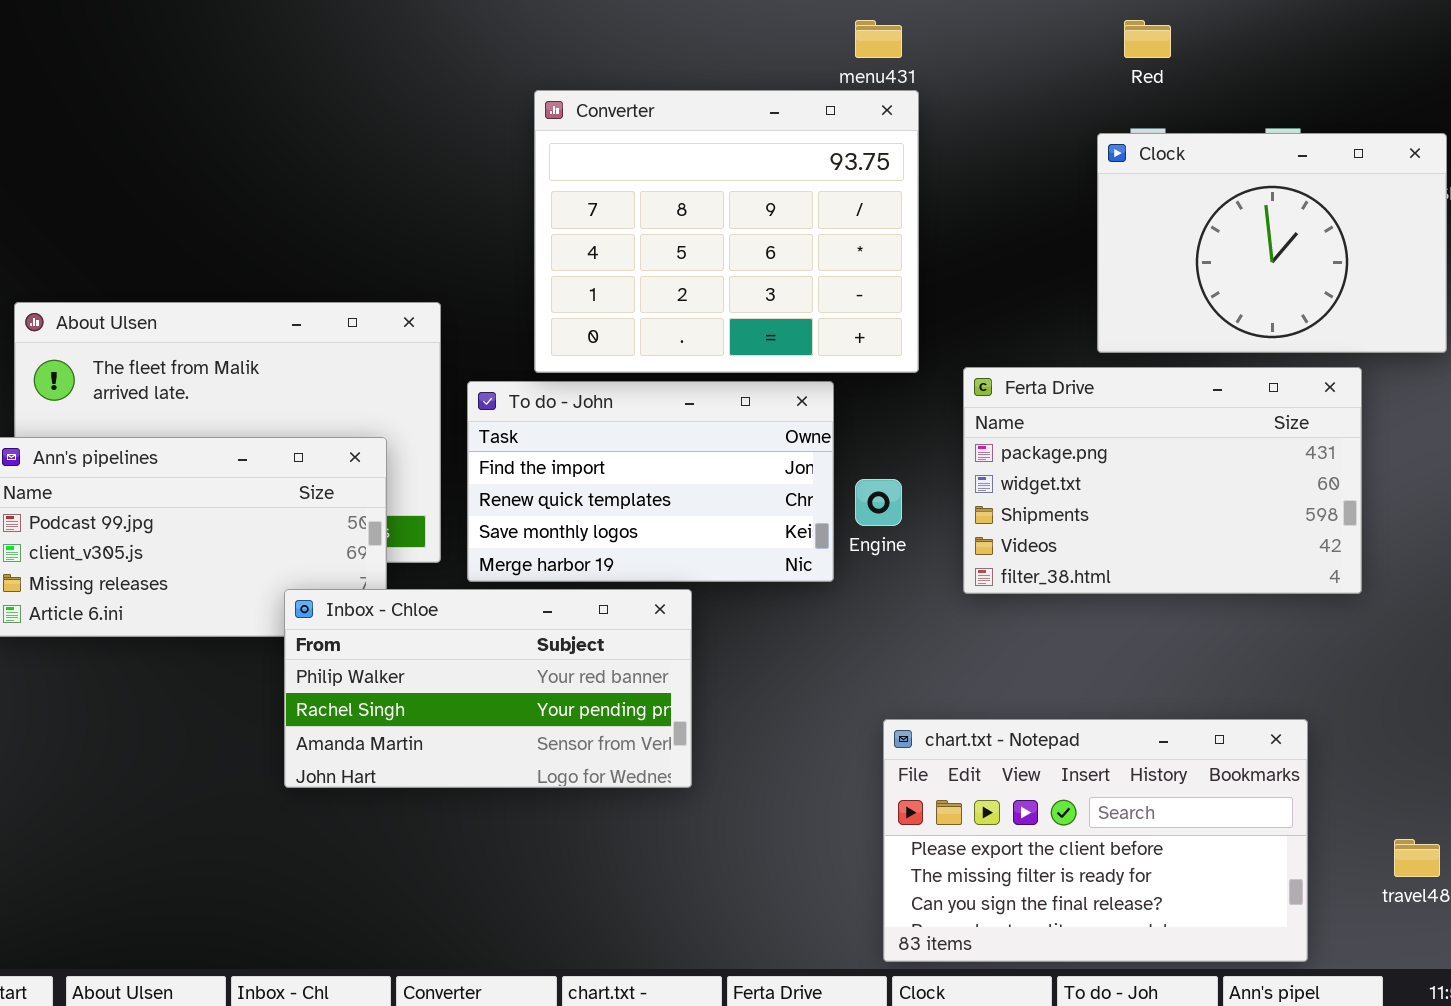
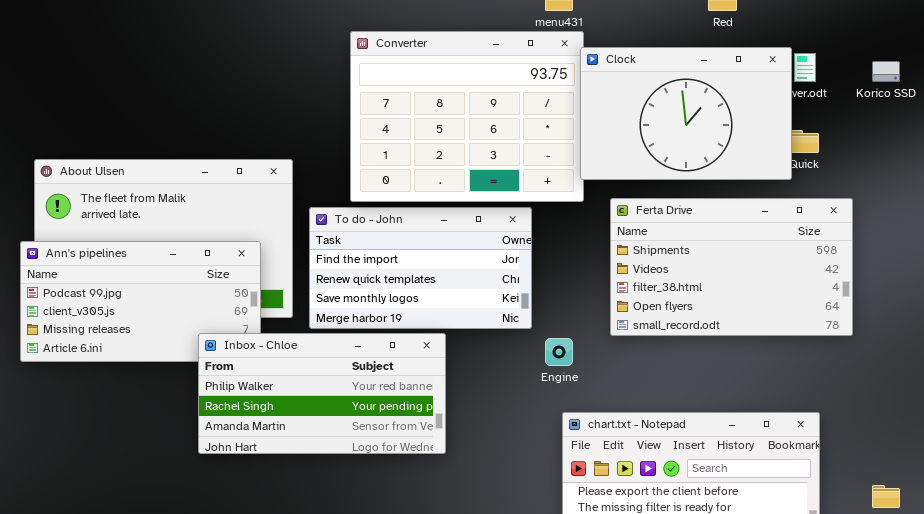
Clock: [1097,133,1447,353] -> [580,47,792,180], moved
Ferta Drive: [963,367,1362,594] -> [610,198,853,336], scrolled down 2 rows
Engine: [855,479,902,526] -> [545,338,573,366], moved

